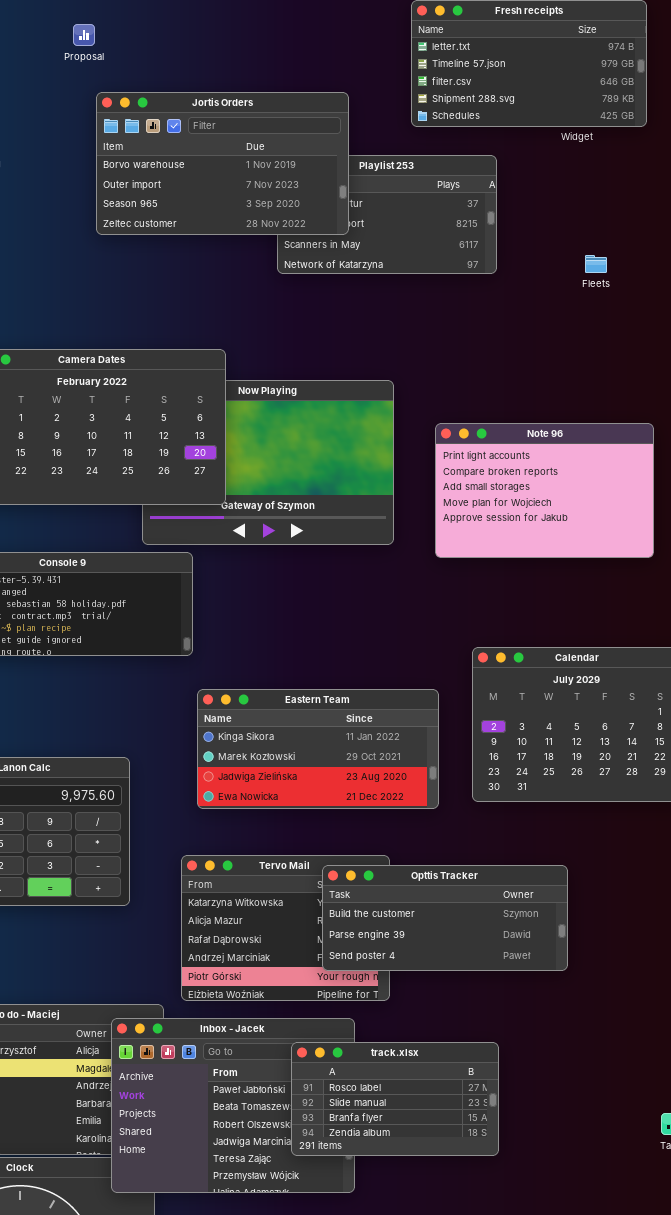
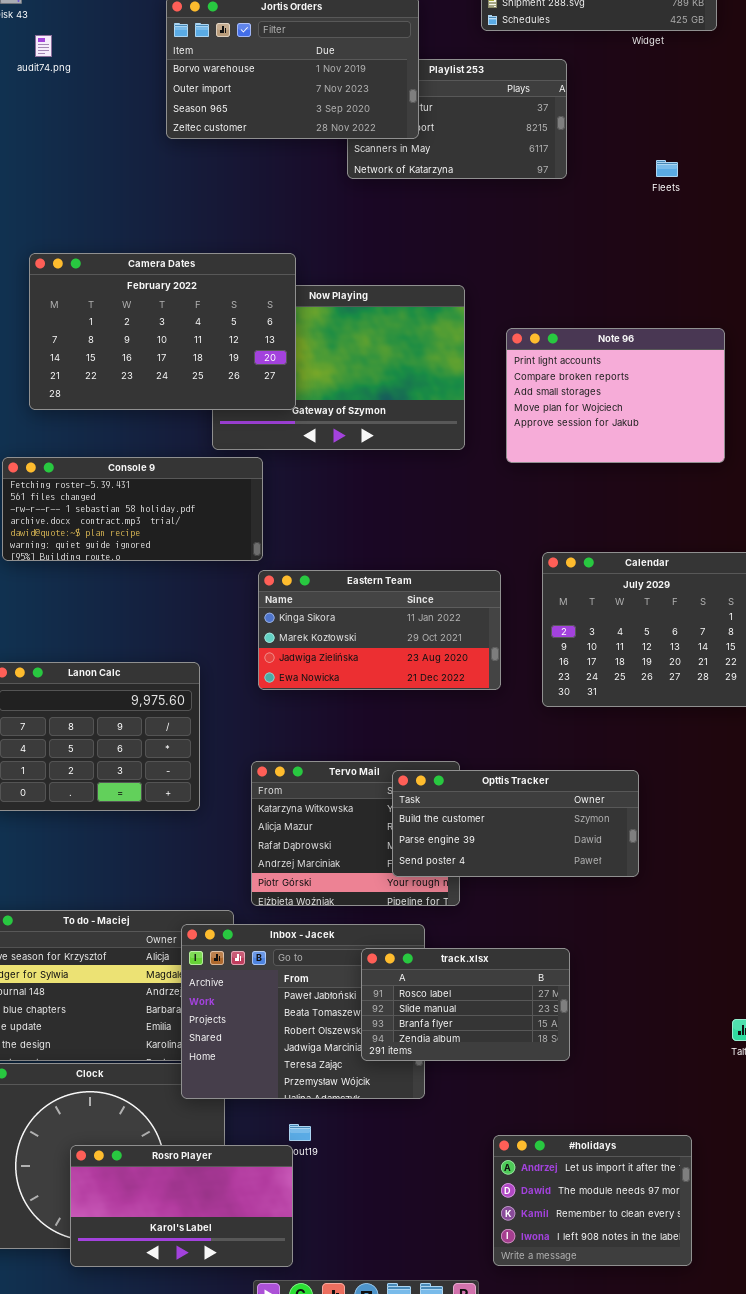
Eastern Team: [197,689,439,809] -> [258,570,501,690], moved

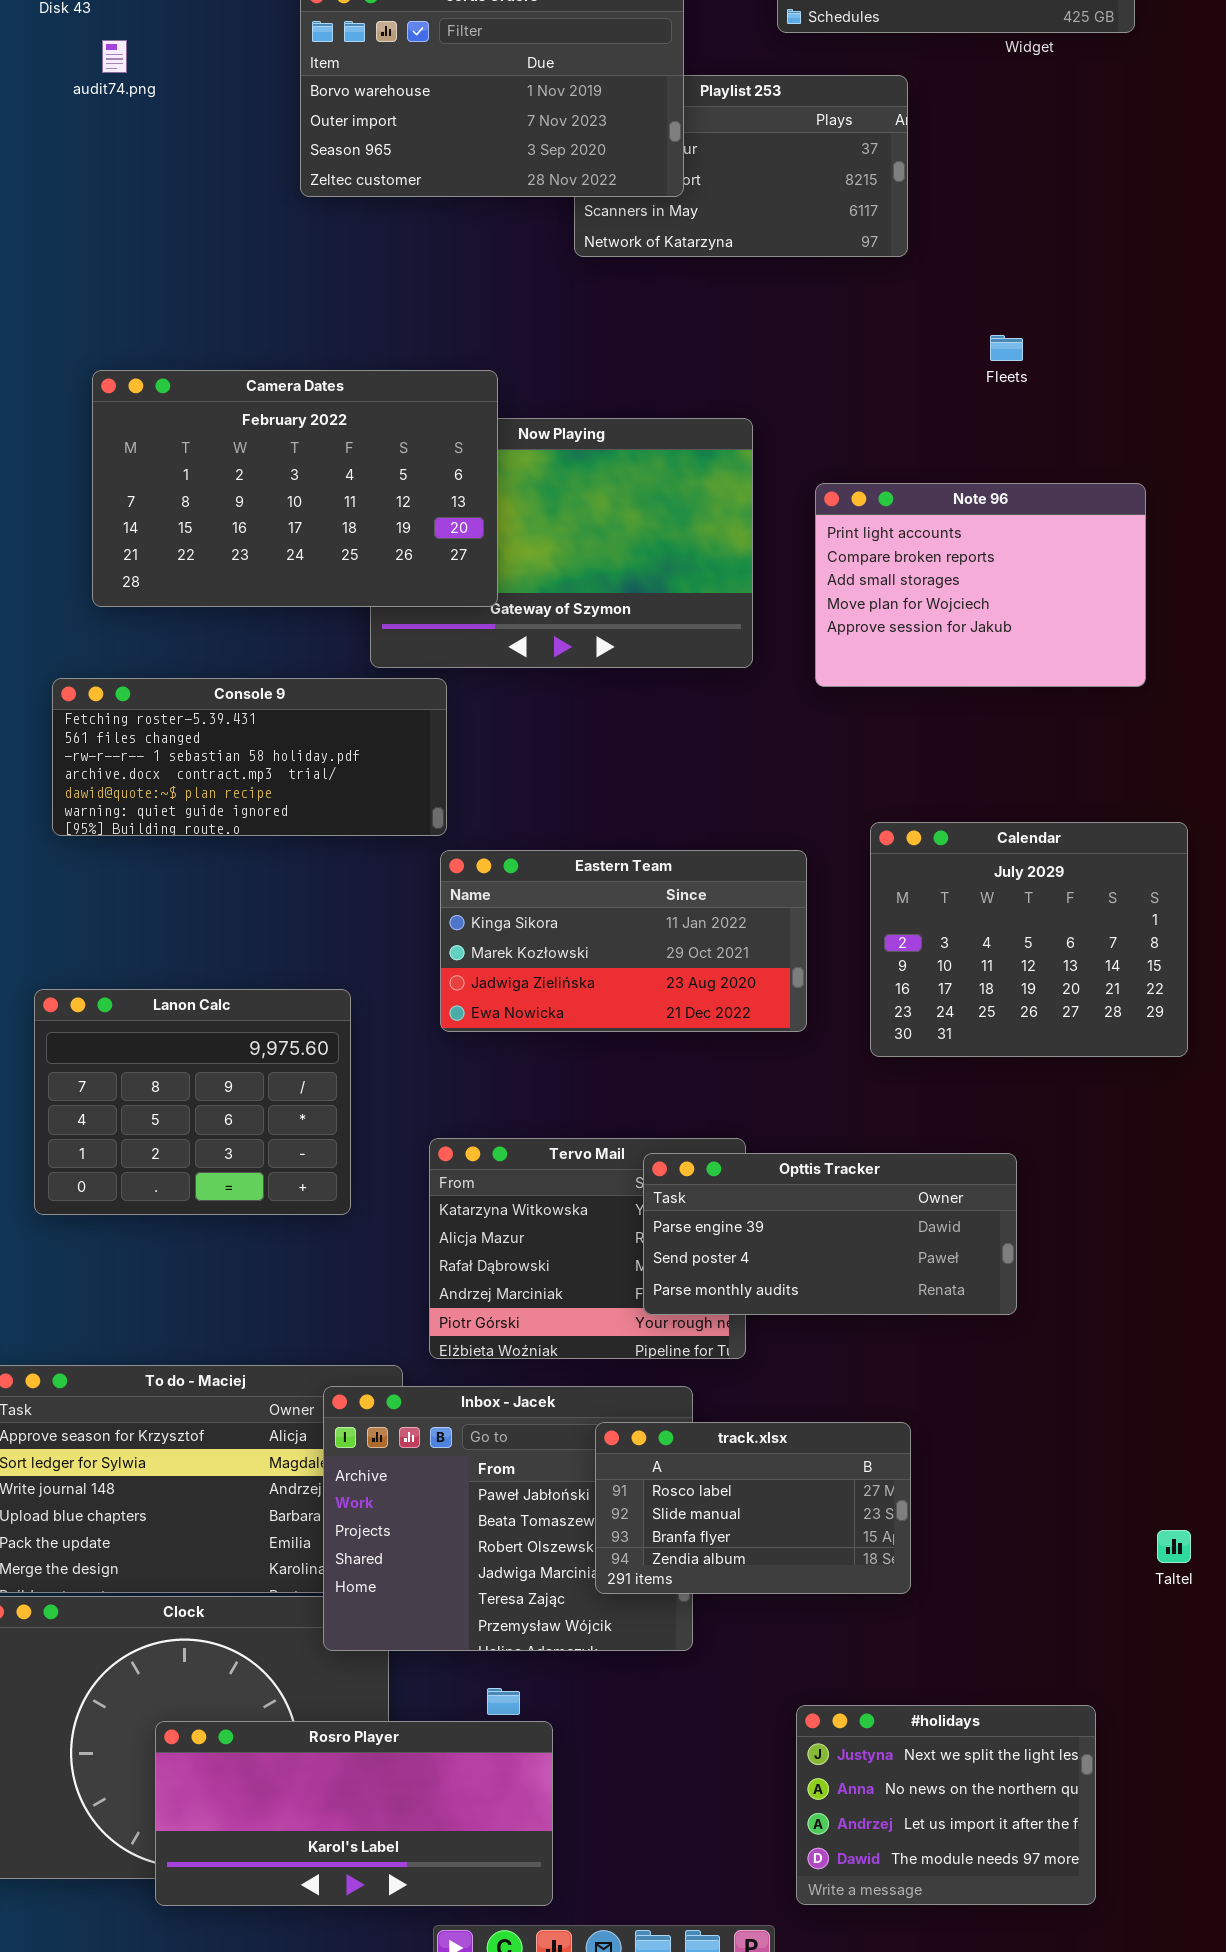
Fleets: [656,160,678,177] -> [990,335,1023,361], moved
Opttis Tracker: [392,770,639,877] -> [643,1153,1017,1315], scrolled down 1 row
#holidays: [493,1135,692,1266] -> [796,1705,1096,1905], scrolled up 2 rows
Rosro Player: [70,1145,293,1267] -> [155,1721,553,1906], resized

